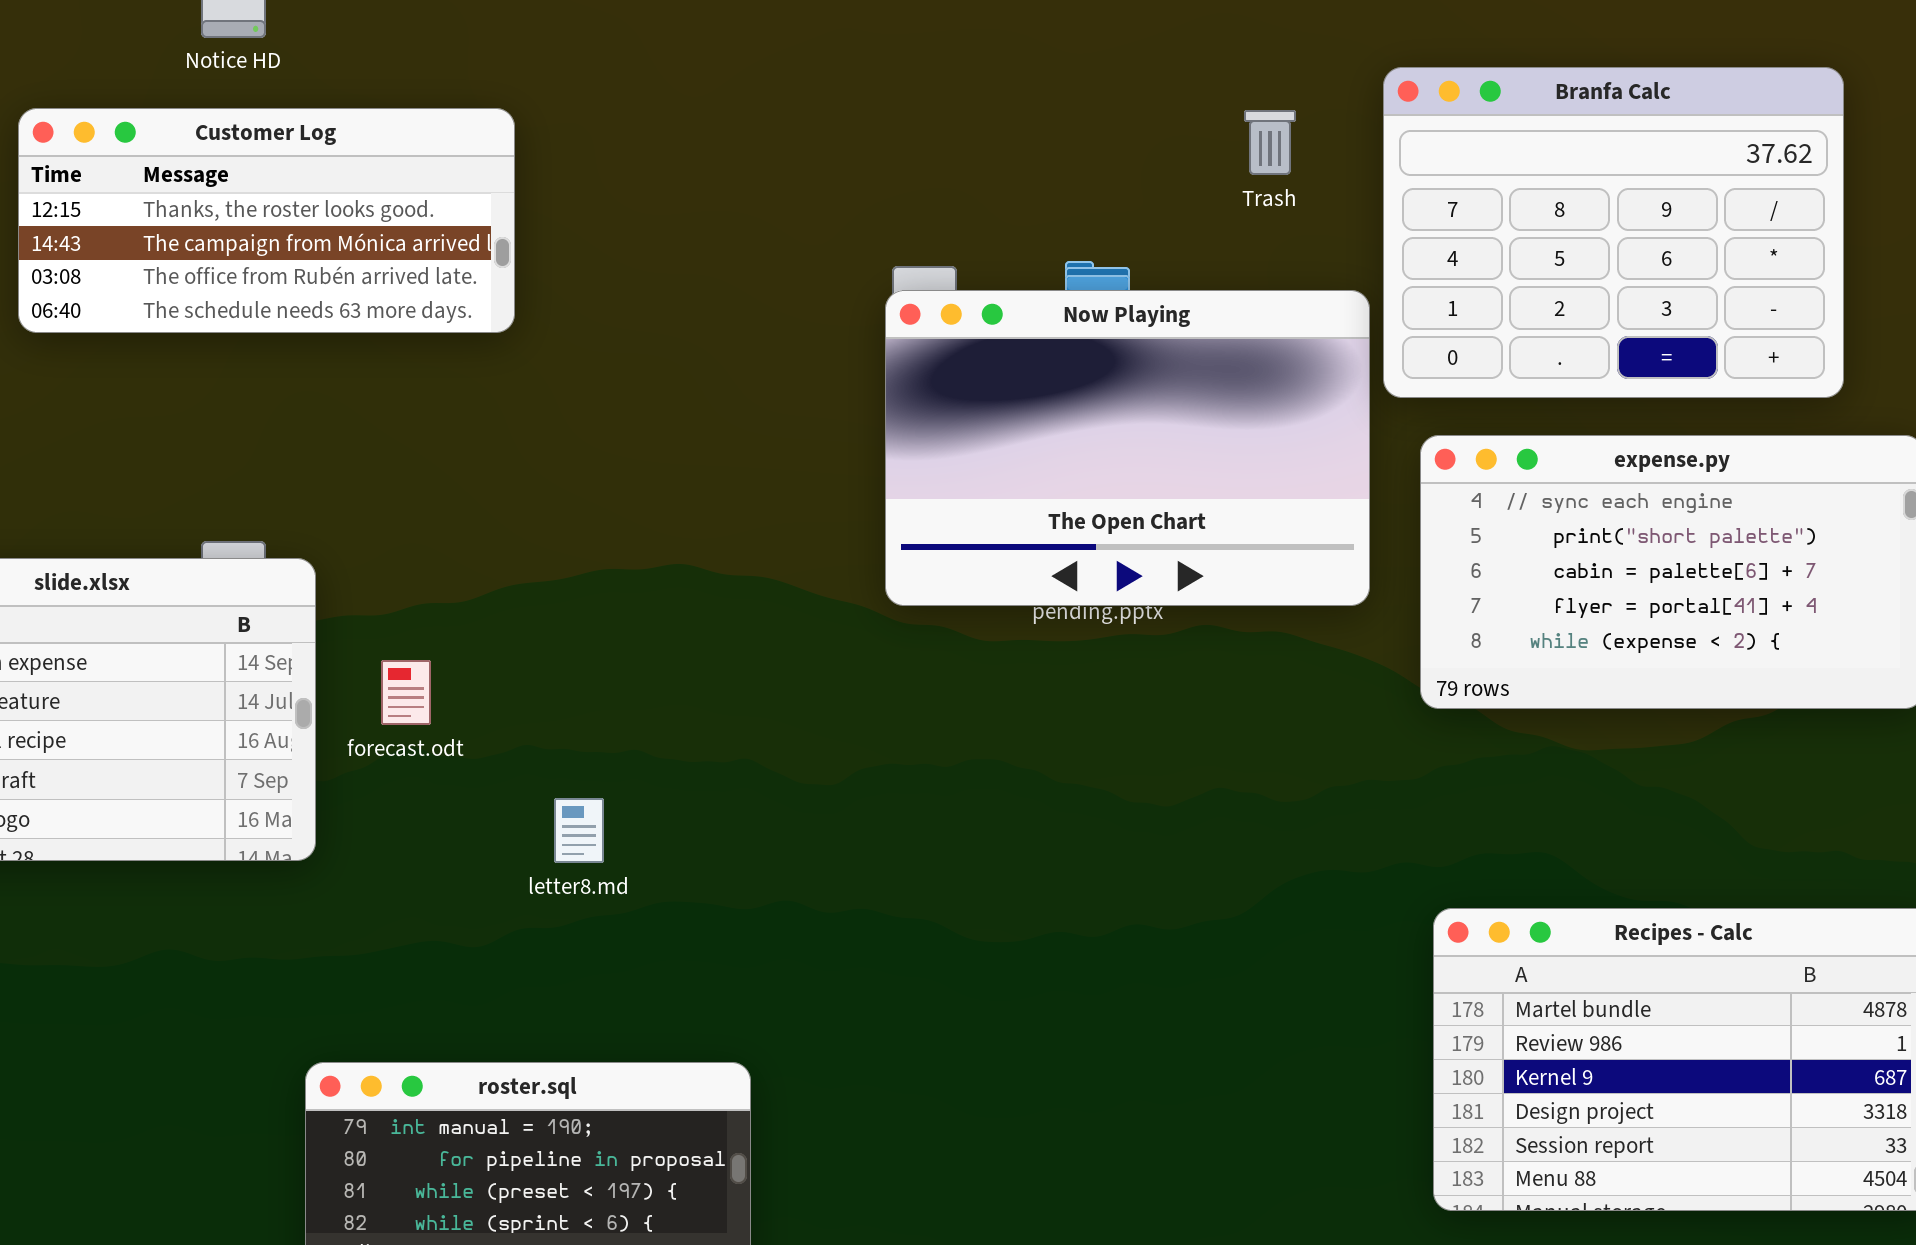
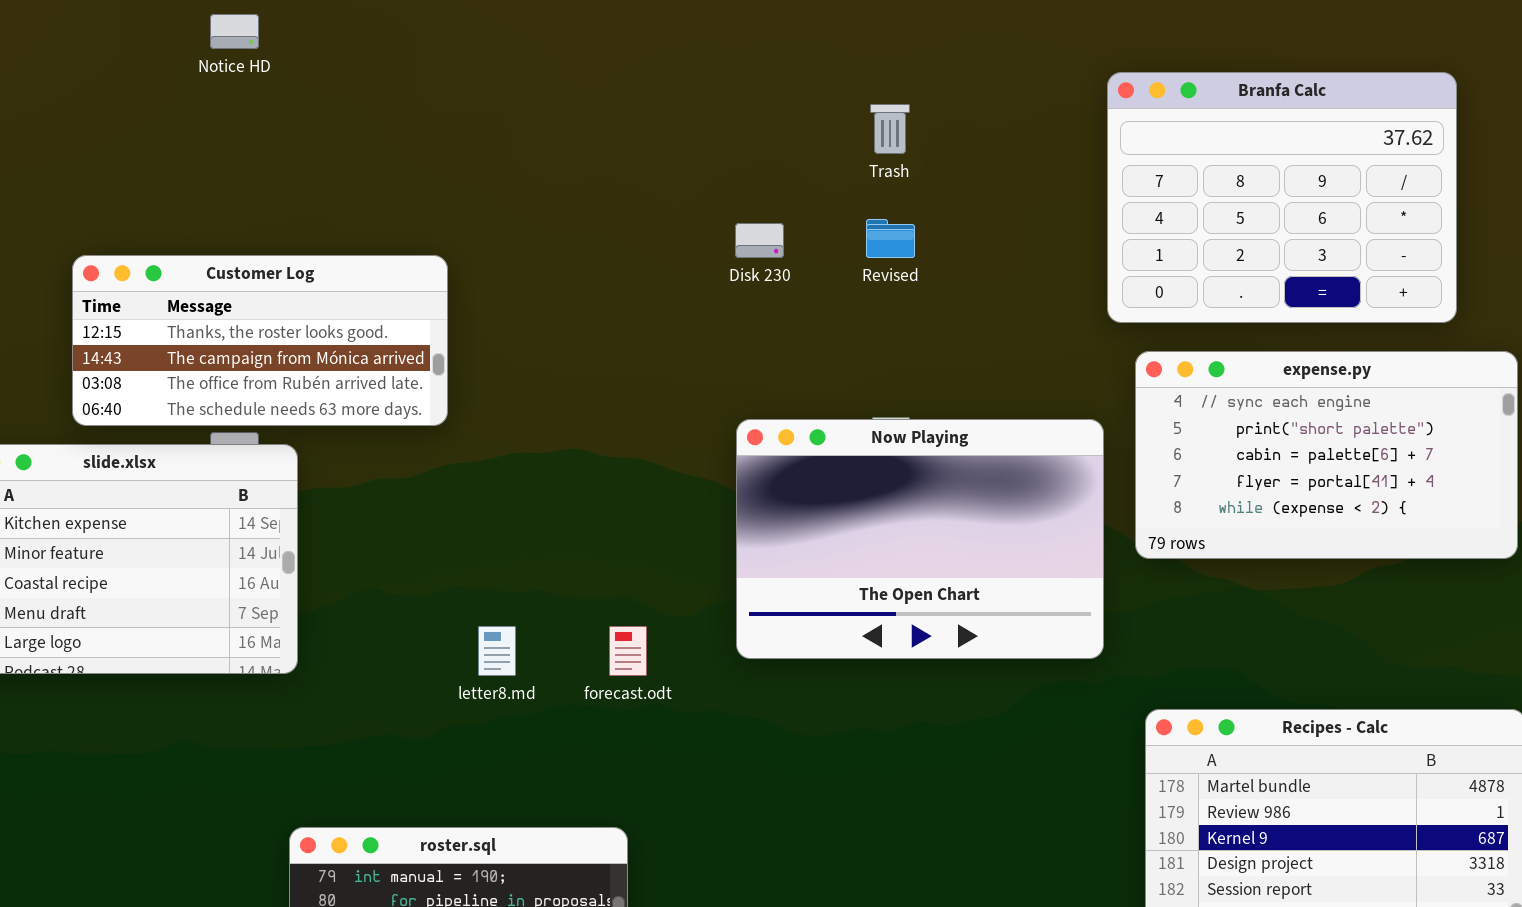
Customer Log: [18,108,515,333] -> [72,255,448,426], moved
Trash: [1244,110,1296,175] -> [870,104,910,154], moved
Now Playing: [885,290,1370,606] -> [736,419,1104,659], moved
forecast.odt: [381,660,431,725] -> [609,626,647,676], moved

